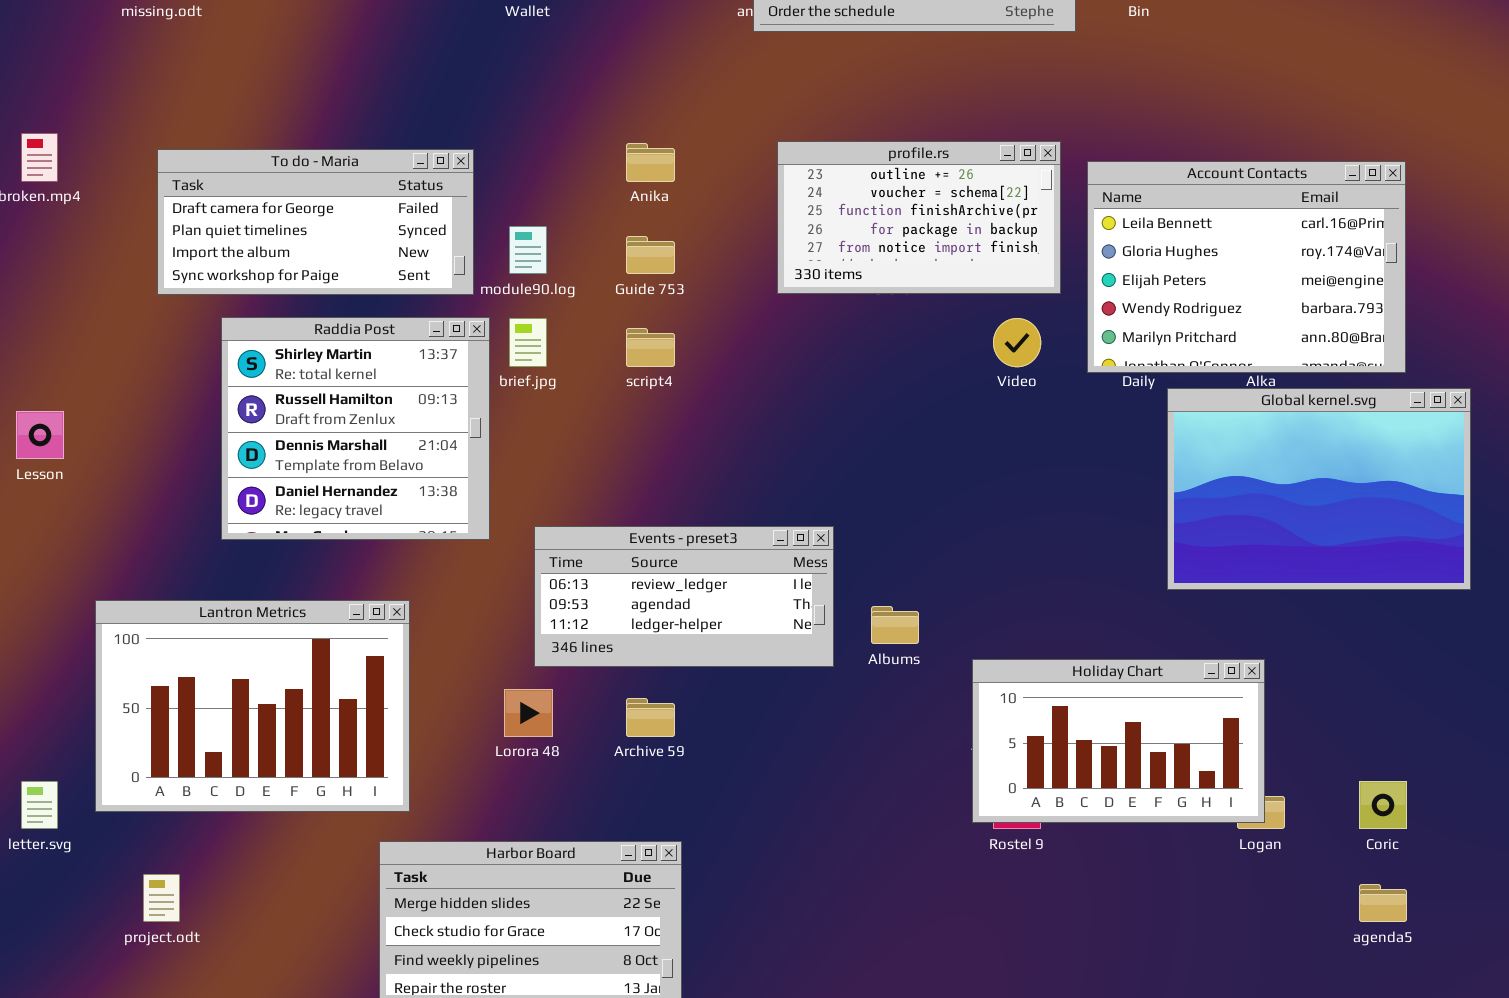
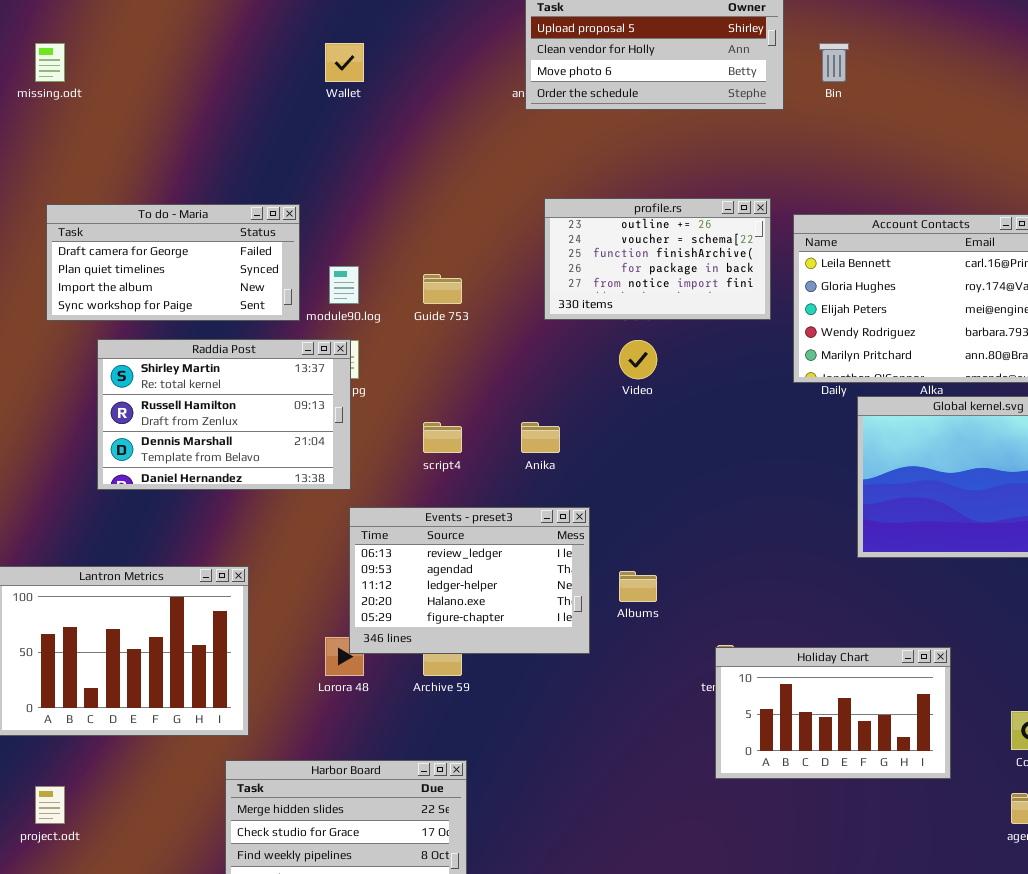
Anika: [626,143,675,182] -> [521,422,560,453], moved
Raddia Post: [221,317,490,540] -> [97,339,351,490], resized
Video: [993,318,1041,367] -> [619,340,657,379], moved
script4: [626,328,675,367] -> [423,422,462,453], moved
Events - preset3: [534,526,834,667] -> [349,507,590,654], resized
Holiday Chart: [972,659,1265,823] -> [715,647,951,779], moved

